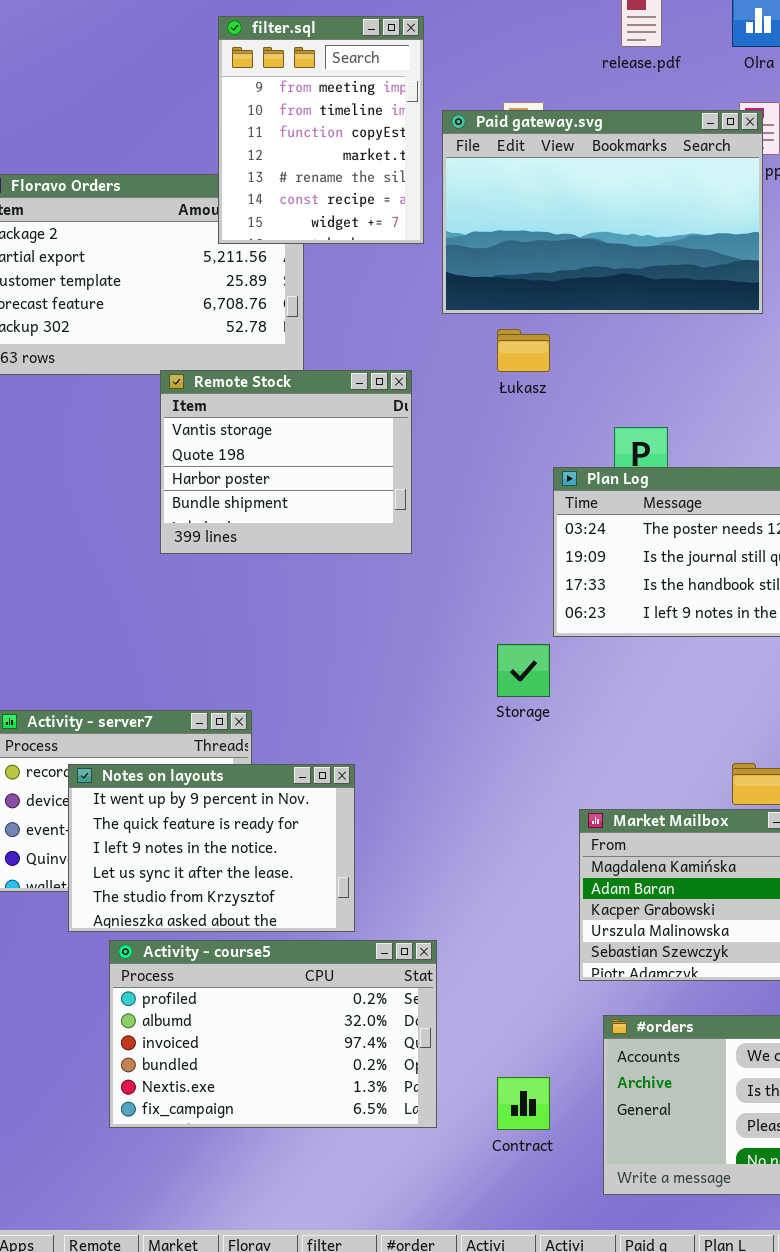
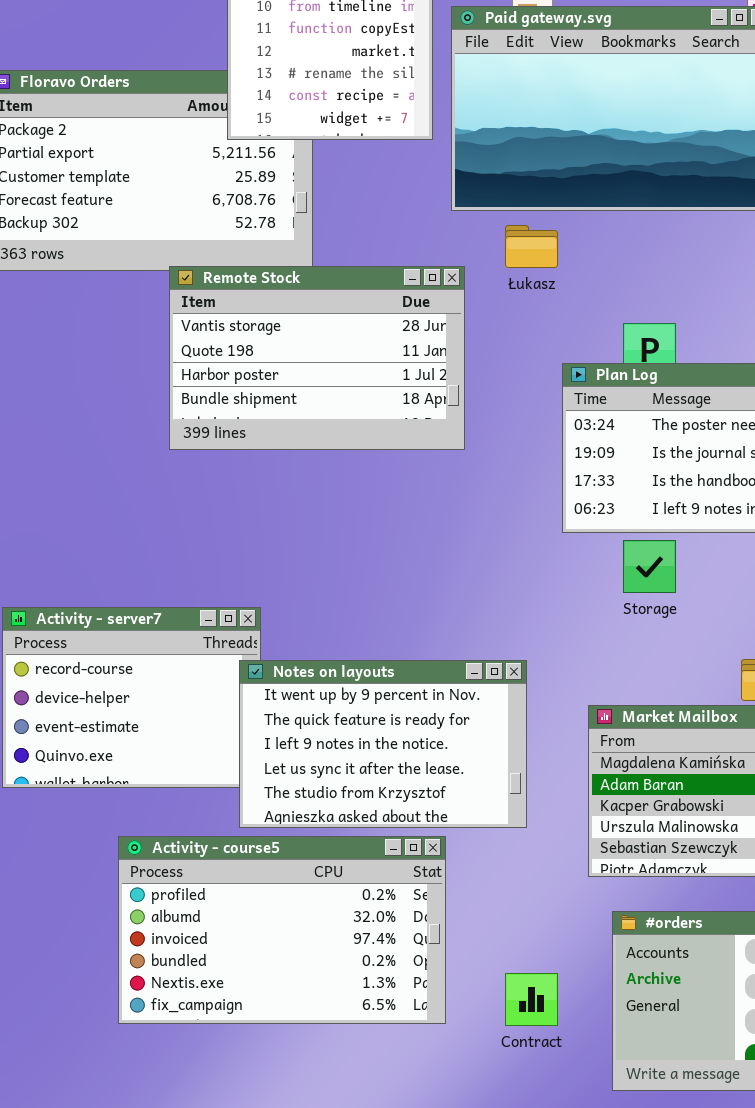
Remote Stock: [160,370,412,554] -> [169,266,465,450], resized
Storage: [497,644,550,697] -> [623,540,676,593], moved
Notes on layouts: [68,764,355,932] -> [239,660,527,828], moved

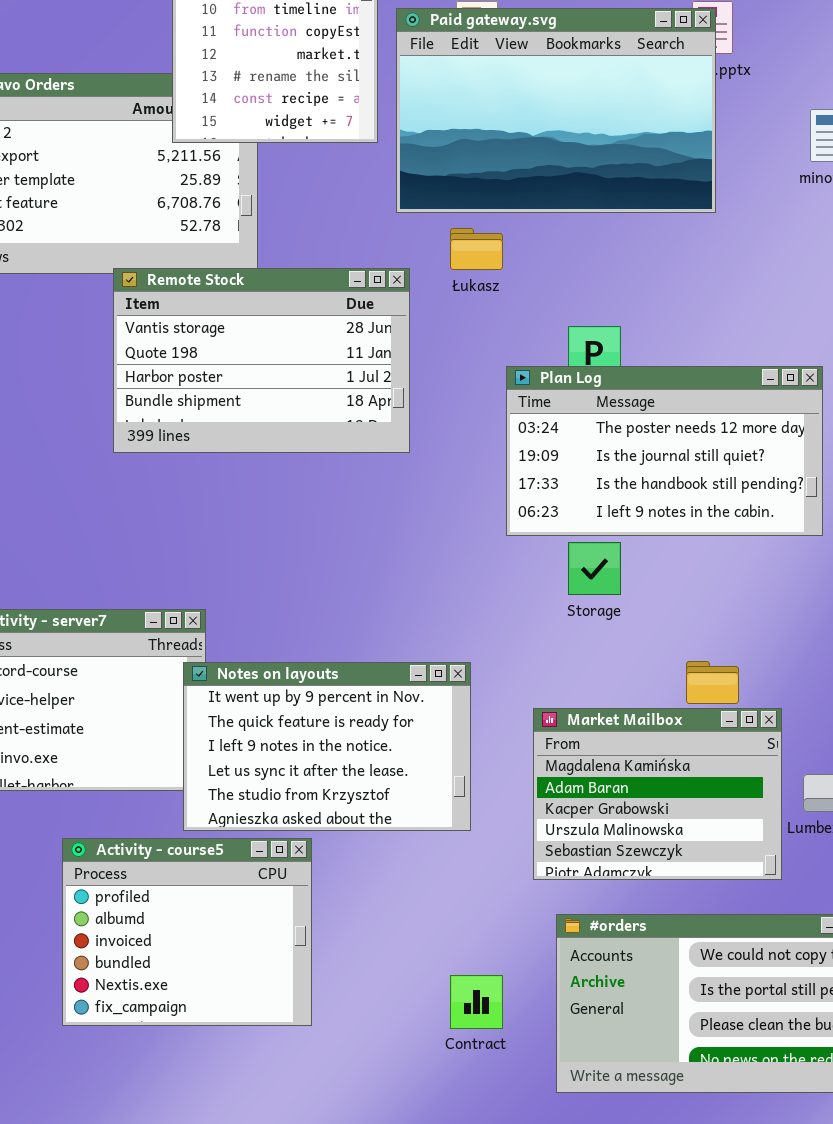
Activity - course5: [118,836,446,1024] -> [62,838,312,1026], resized

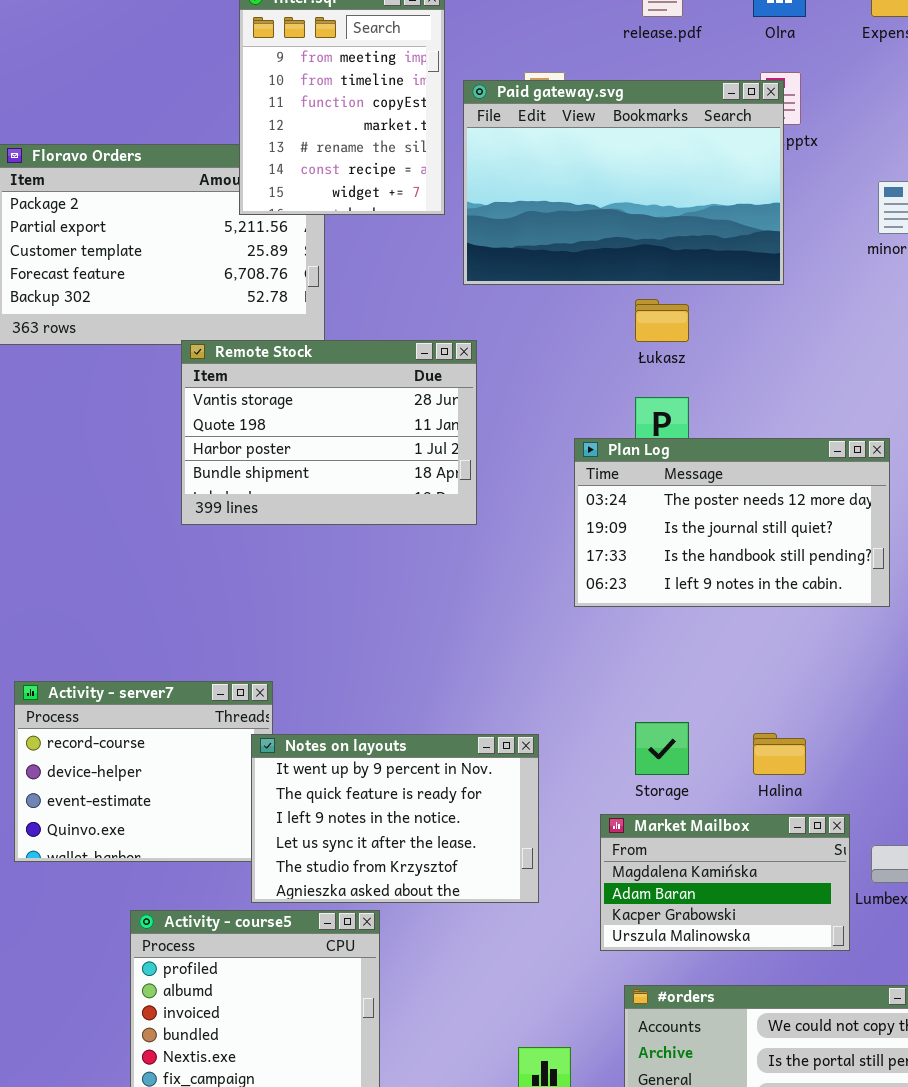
Łukasz: [450,228,503,270] -> [635,299,689,342], moved
Storage: [568,542,621,595] -> [635,722,689,775], moved
Market Mailbox: [533,708,782,880] -> [600,814,850,951], resized

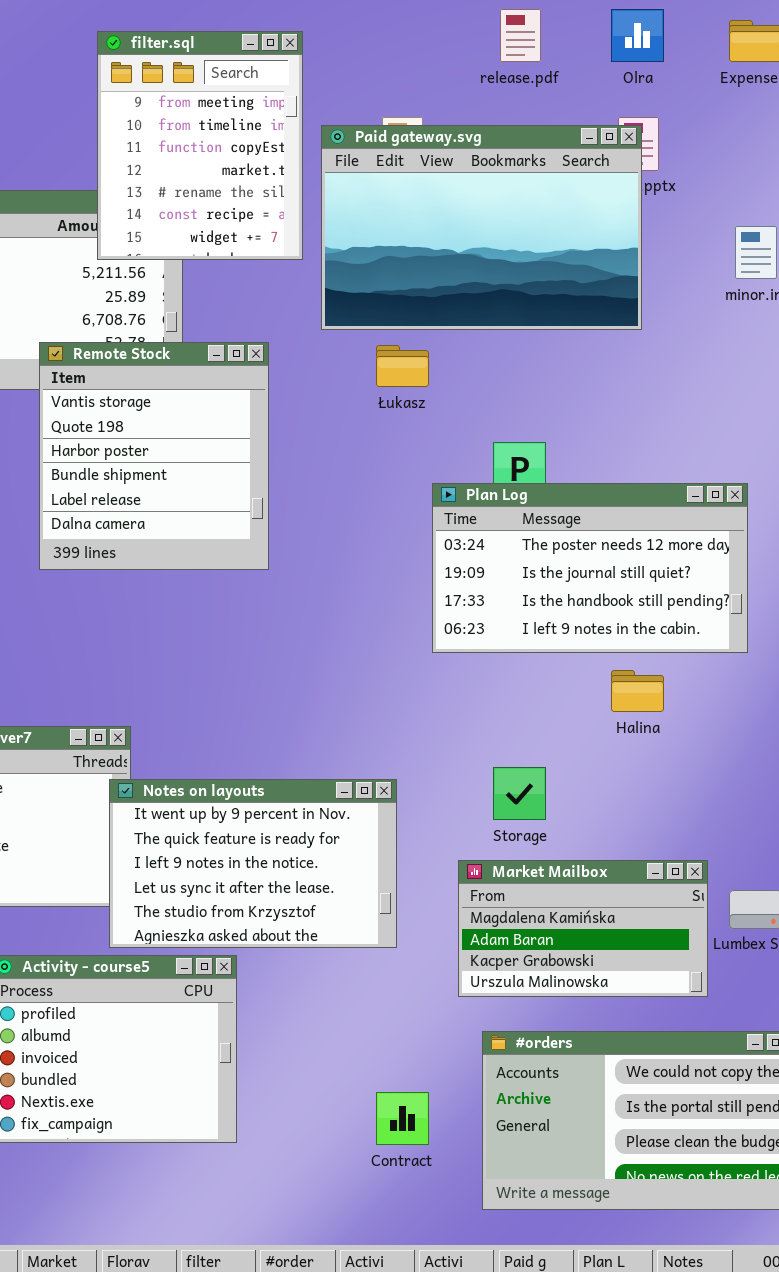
Łukasz: [635,299,689,342] -> [376,345,429,387], moved
Remote Stock: [181,340,477,525] -> [39,342,269,570], resized
Halina: [753,733,806,775] -> [611,670,664,712], moved

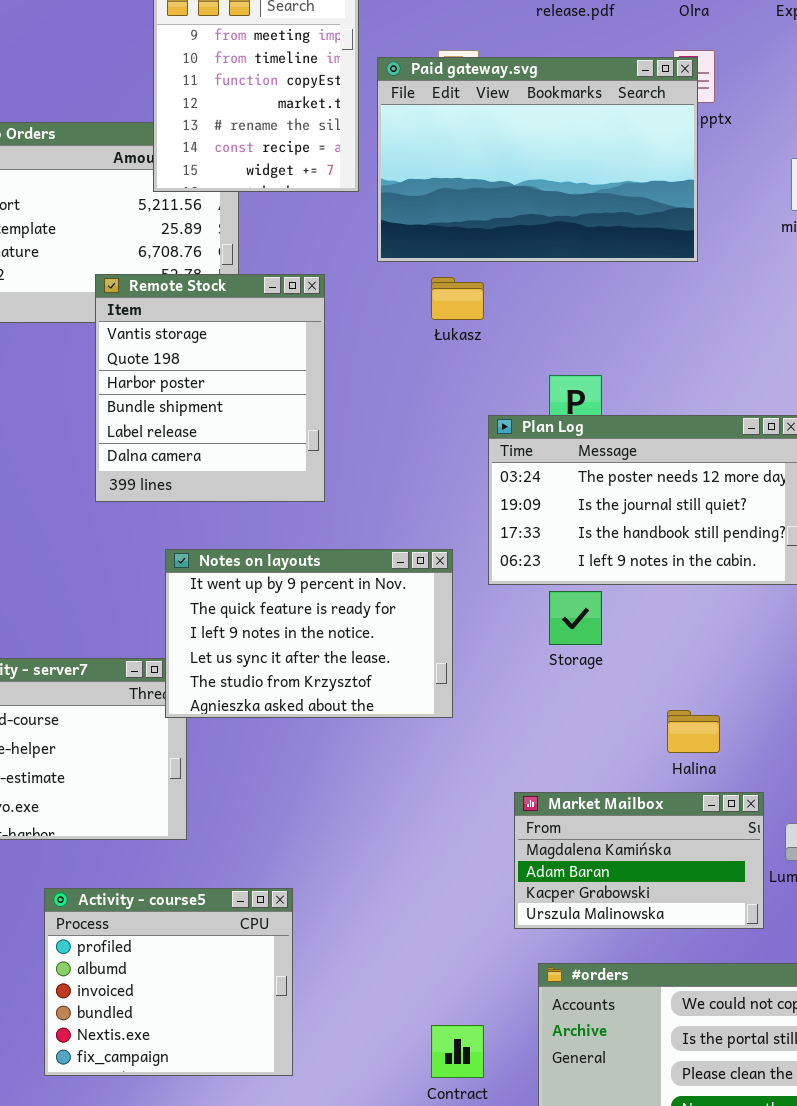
Halina: [611,670,664,712] -> [667,710,720,753], moved
Storage: [493,767,546,820] -> [549,591,602,645], moved
Notes on layouts: [109,779,397,948] -> [165,549,453,718], moved

